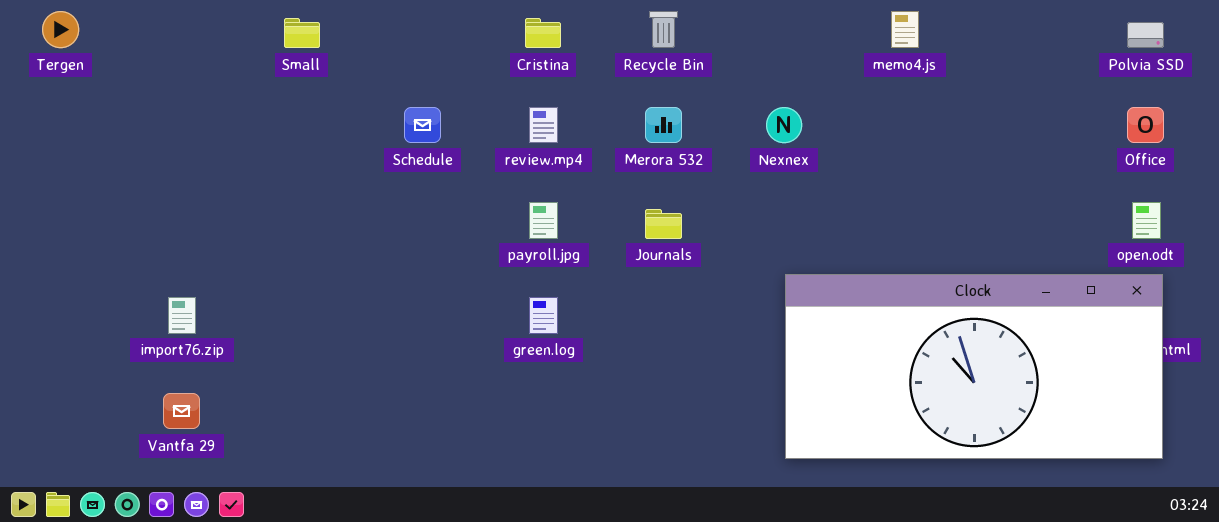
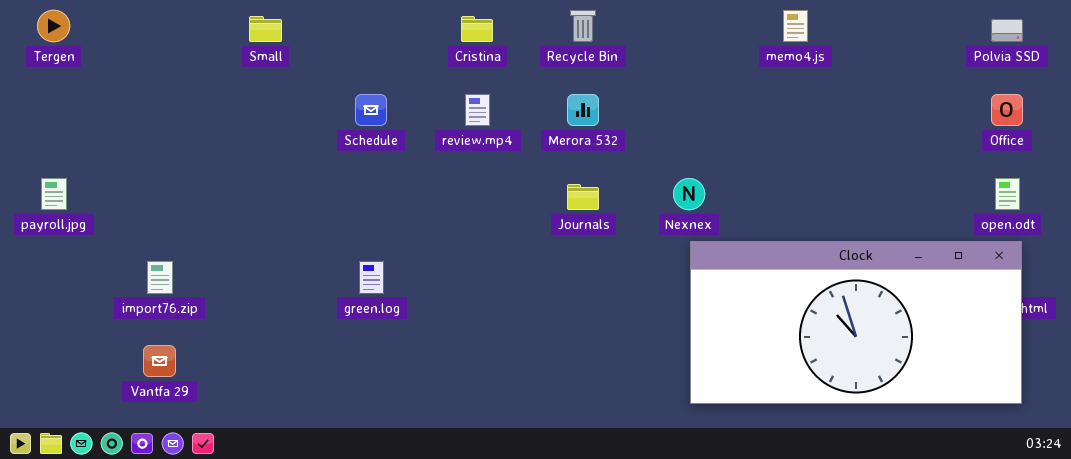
Nexnex: [766,107,802,143] -> [673,178,705,210], moved
payroll.jpg: [529,202,558,239] -> [41,178,67,210], moved
green.log: [529,297,558,334] -> [359,261,384,294], moved

